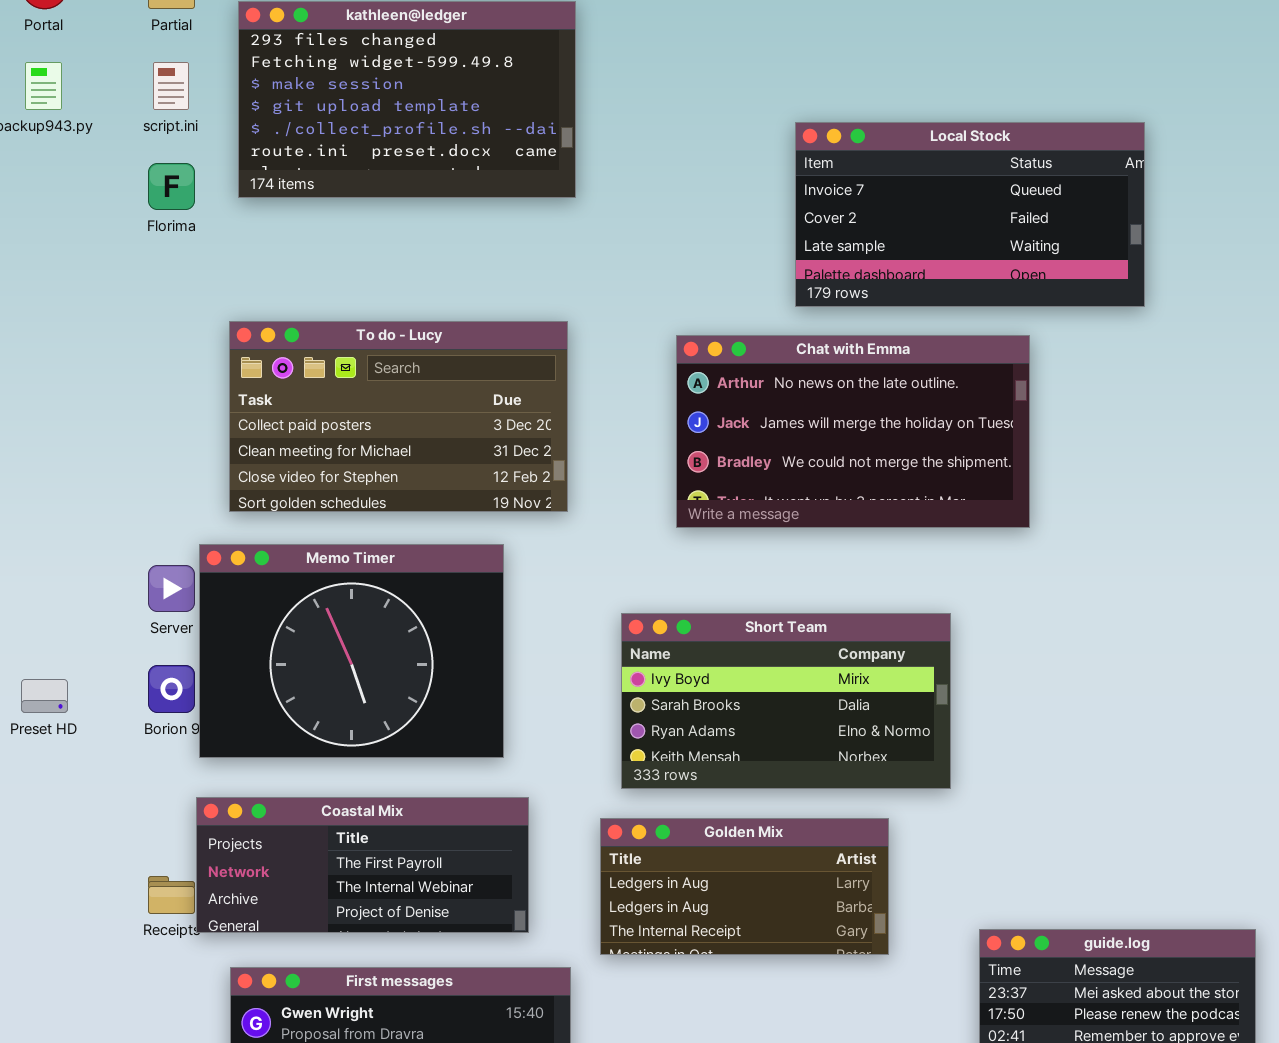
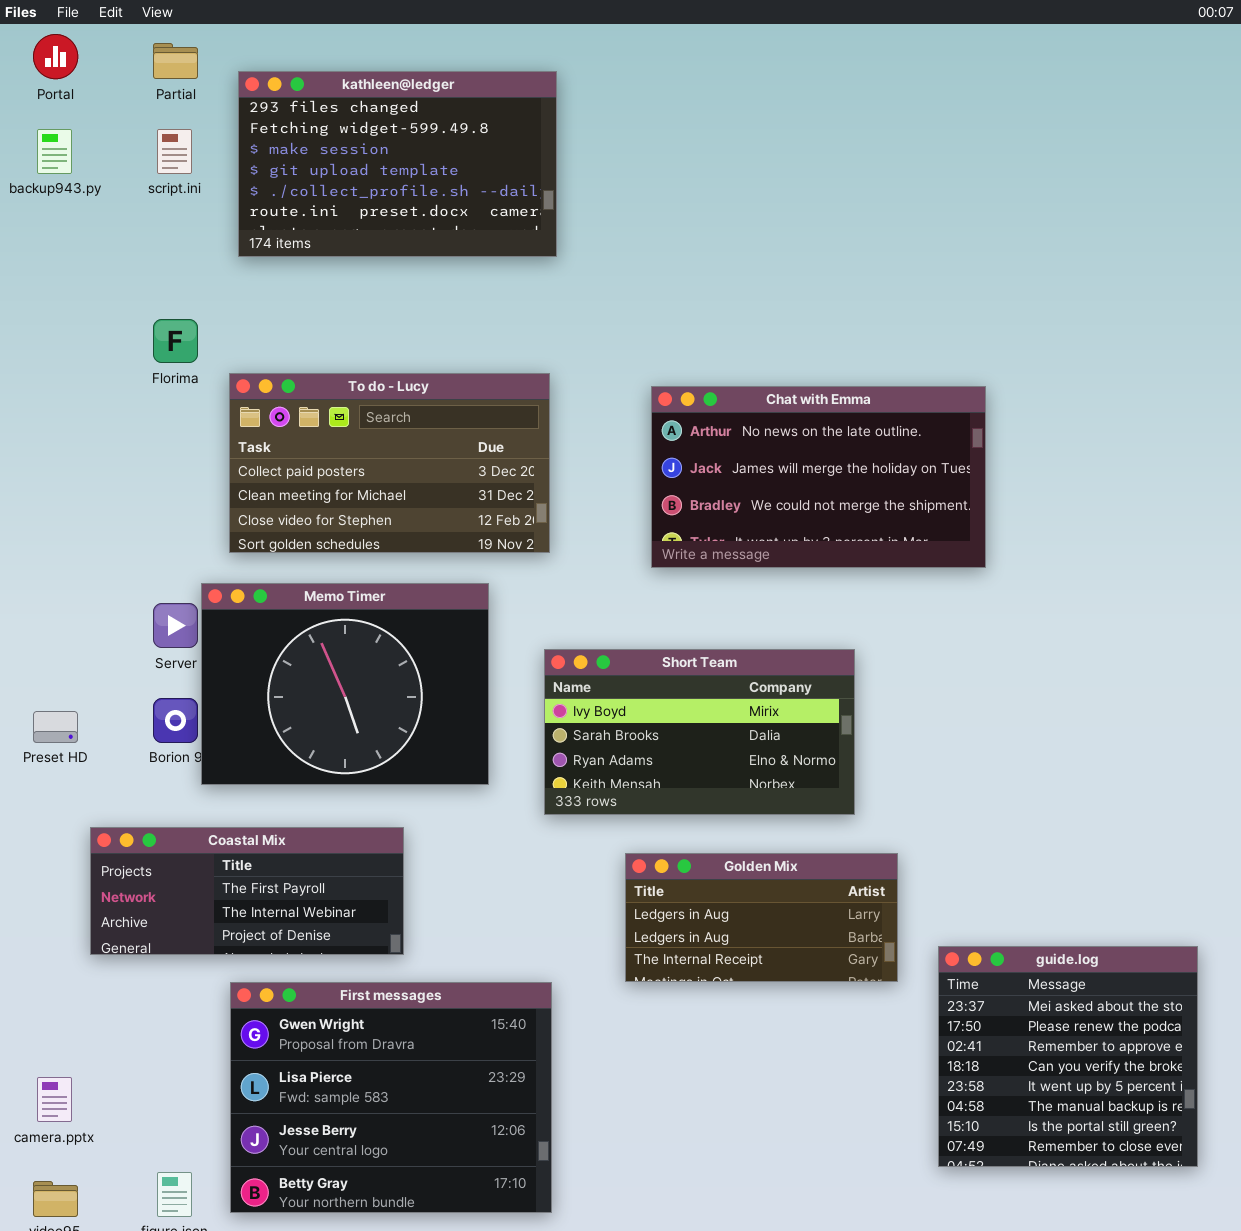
Local Stock: [795,122,1145,307] -> none, closed
Florima: [148,163,195,210] -> [153,319,198,363], moved
Short Team: [621,613,951,789] -> [544,649,855,815], moved
Coastal Mix: [196,797,529,933] -> [90,827,404,955], moved
Golden Mix: [600,818,889,955] -> [625,853,898,982], moved

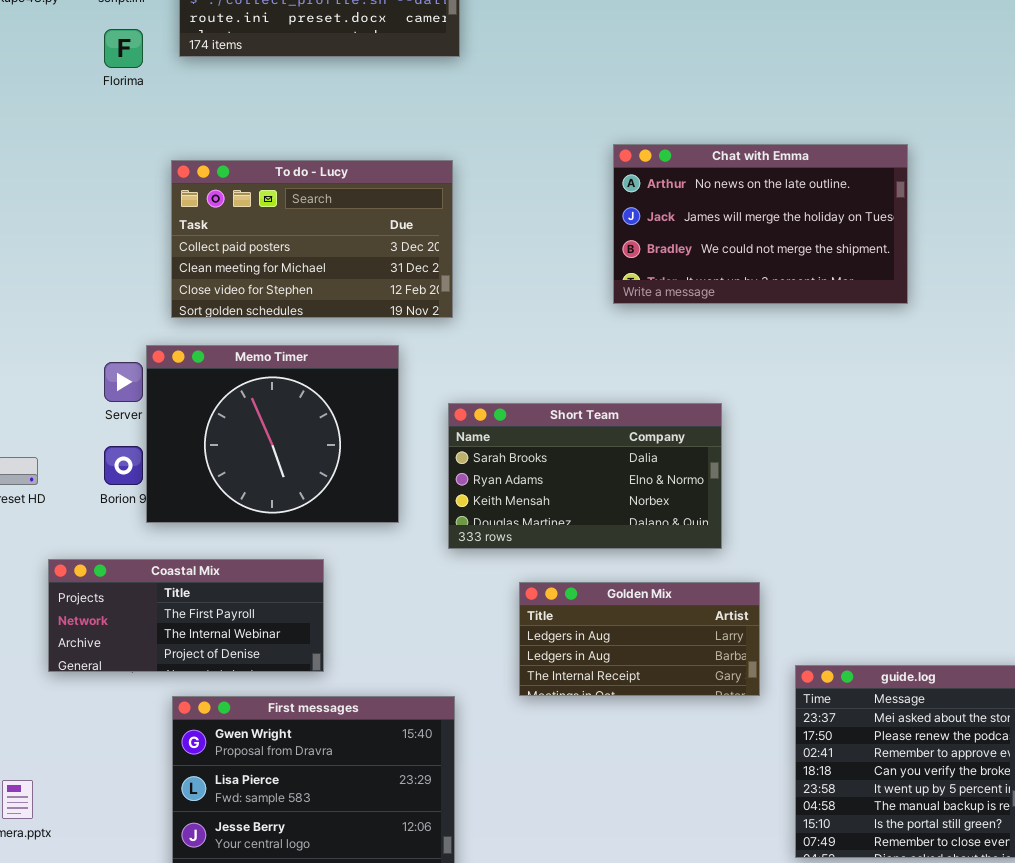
Florima: [153,319,198,363] -> [104,29,143,68], moved
Chat with Emma: [651,386,986,568] -> [613,144,908,304], moved
Short Team: [544,649,855,815] -> [448,403,722,549], scrolled down 1 row

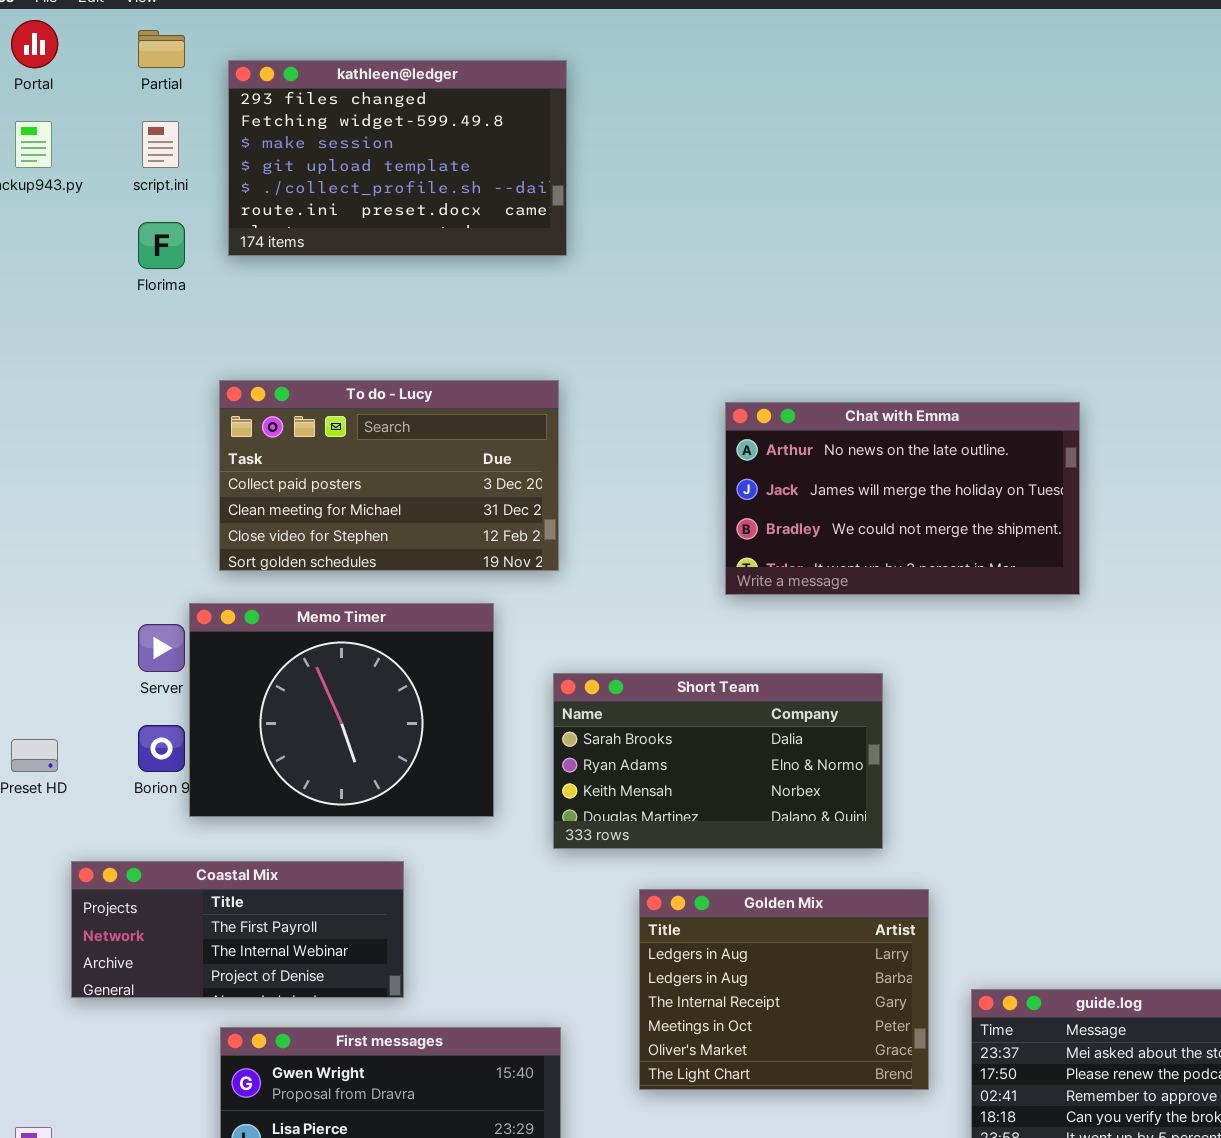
Chat with Emma: [613,144,908,304] -> [725,402,1080,595], moved
Golden Mix: [519,582,760,696] -> [639,889,929,1090], resized

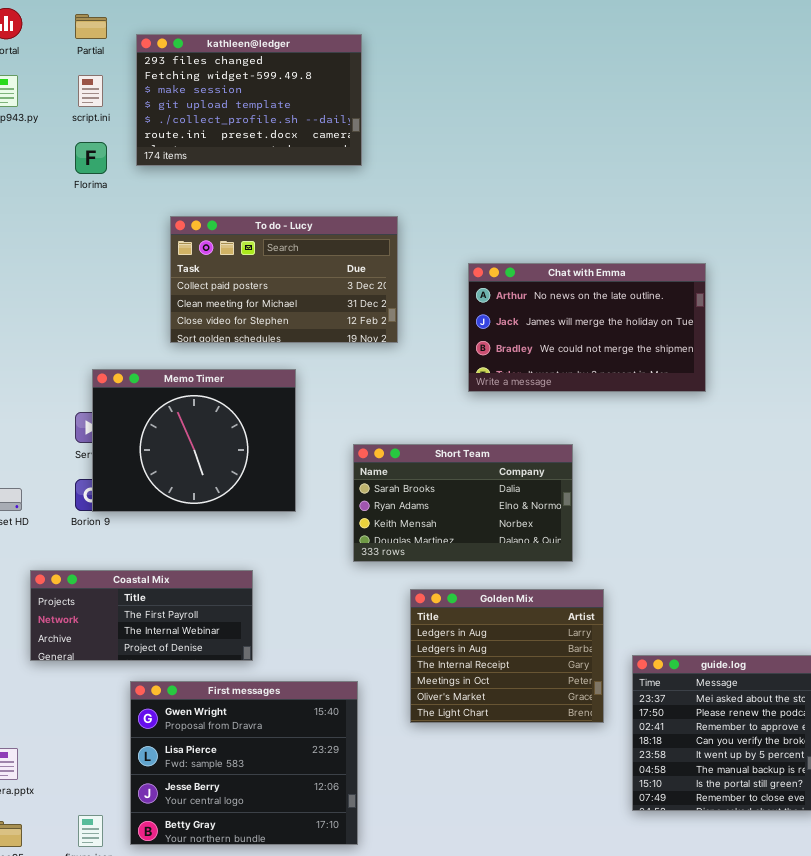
To do - Lucy: [219,380,559,571] -> [170,216,398,343], moved
Memo Timer: [189,603,494,817] -> [92,369,296,512], moved

